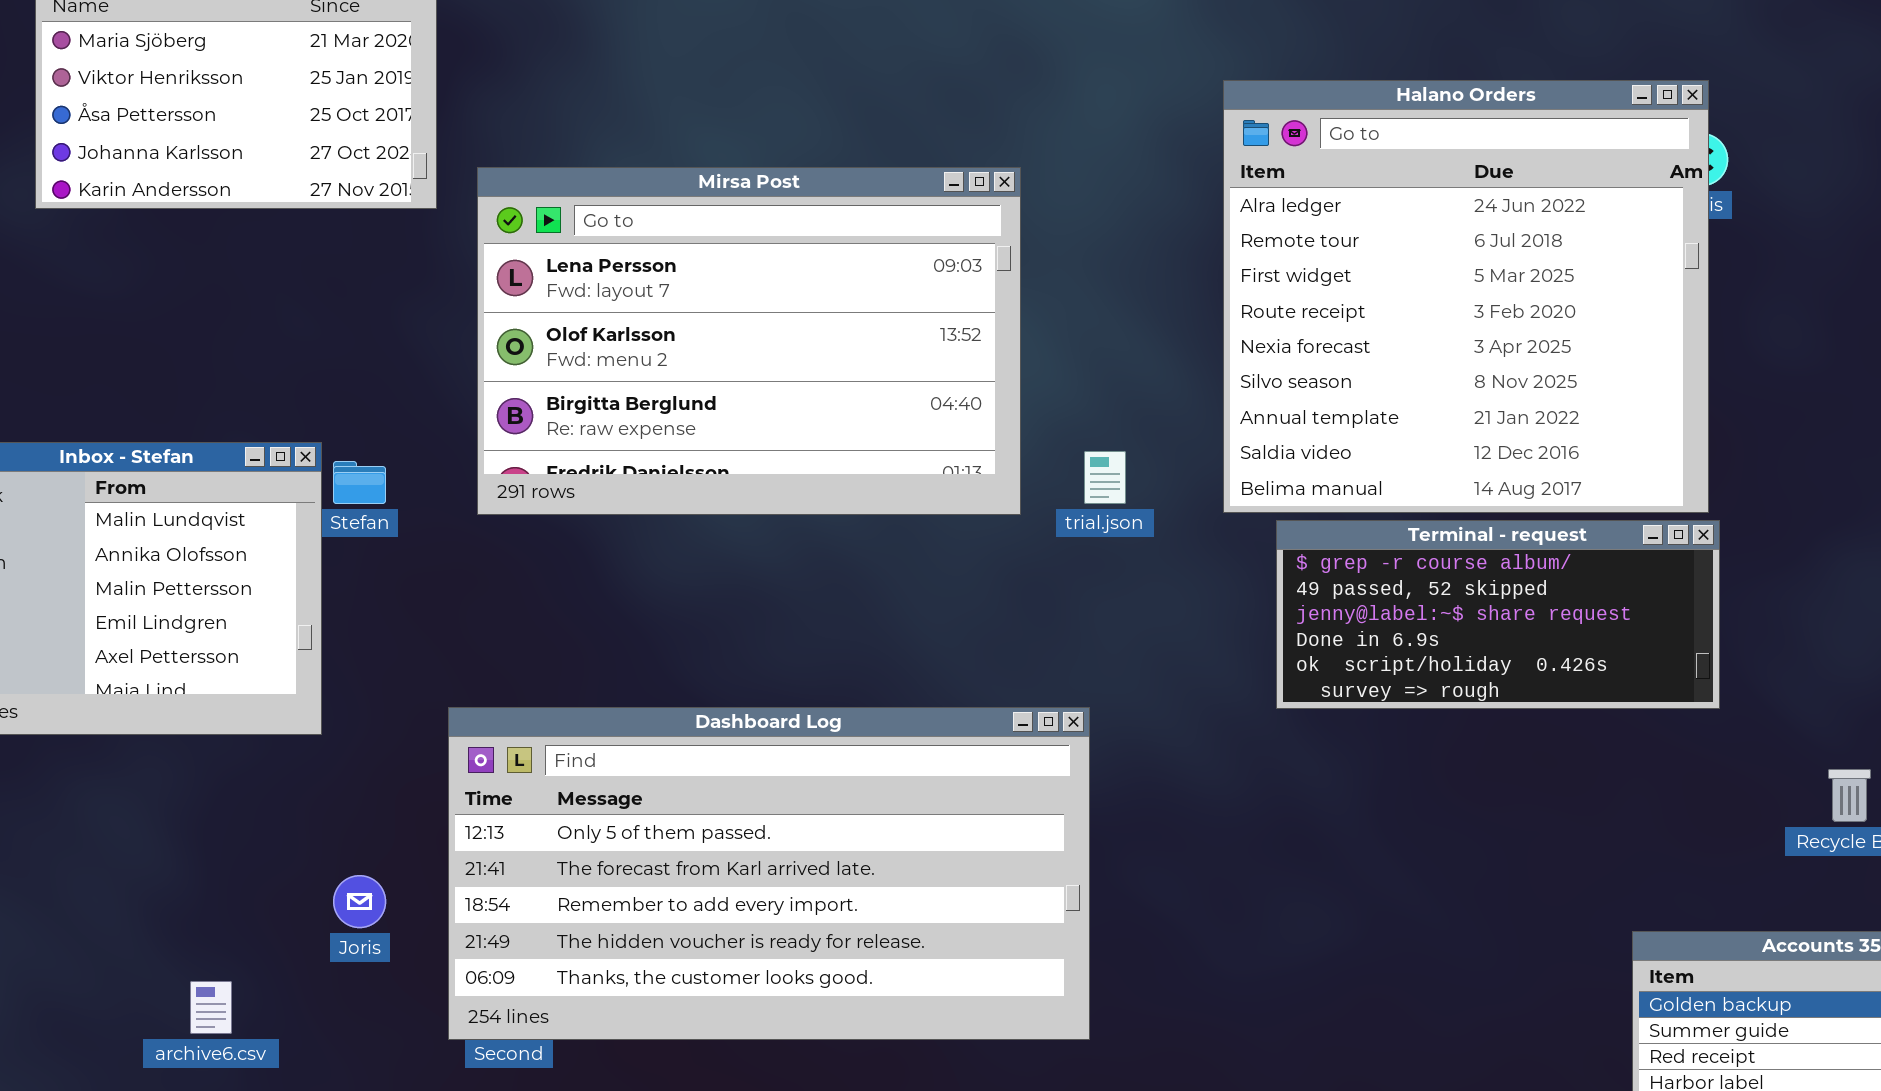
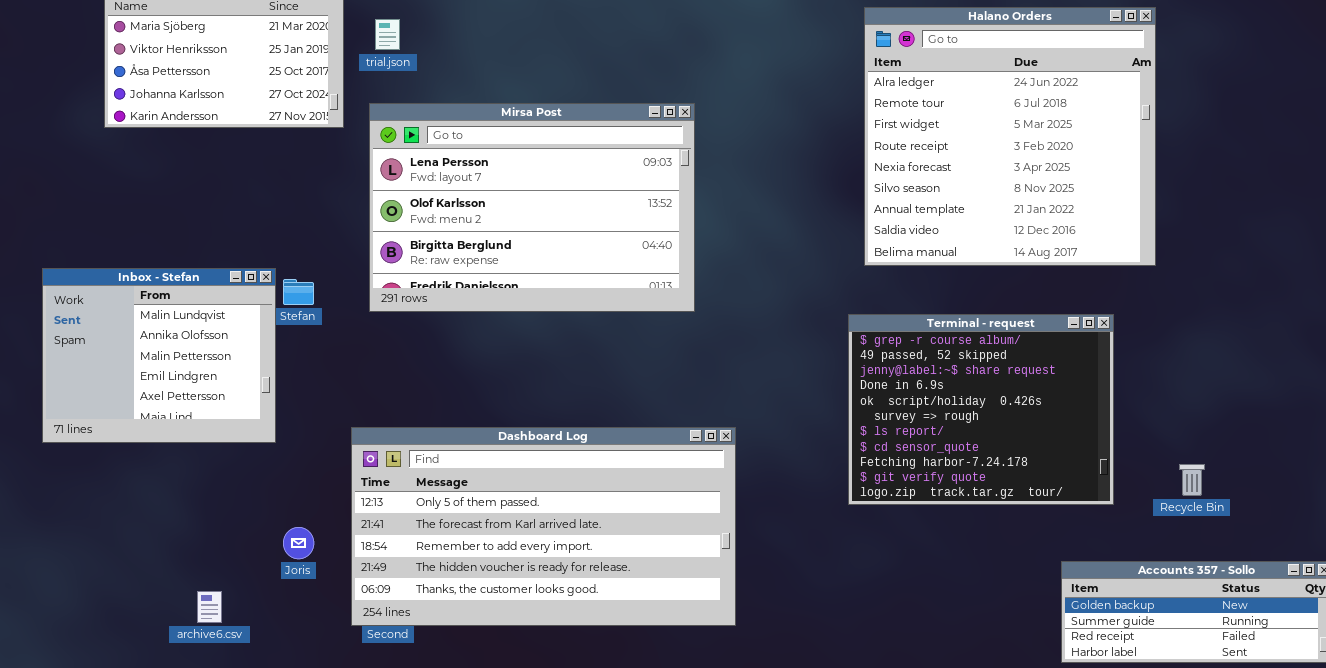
Halano Orders: [1223,80,1709,513] -> [864,7,1156,266], moved
trial.json: [1084,451,1126,504] -> [375,19,400,50], moved
Terminal - request: [1276,520,1720,709] -> [848,314,1114,505], resized

